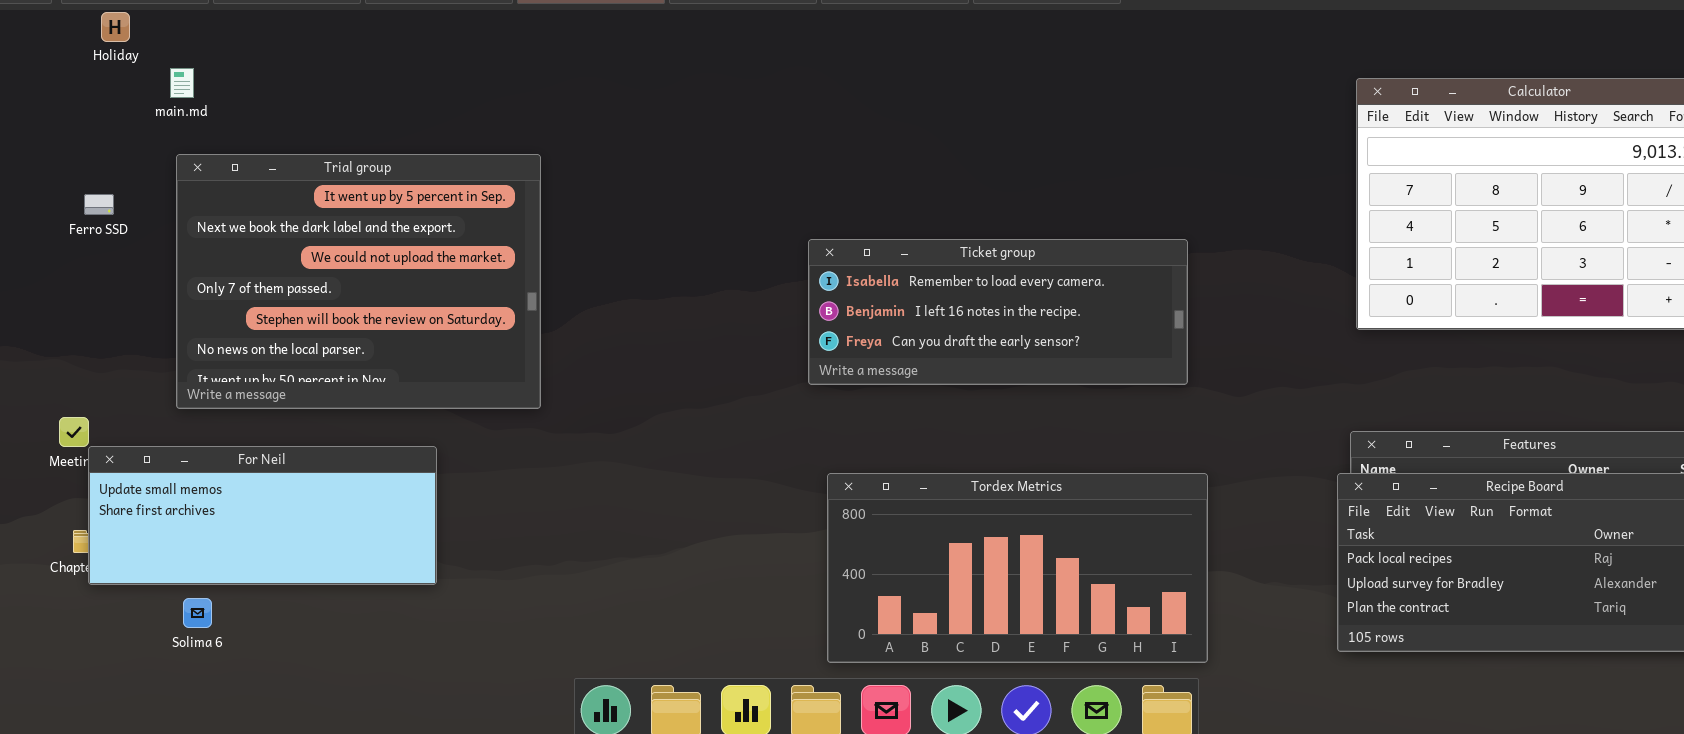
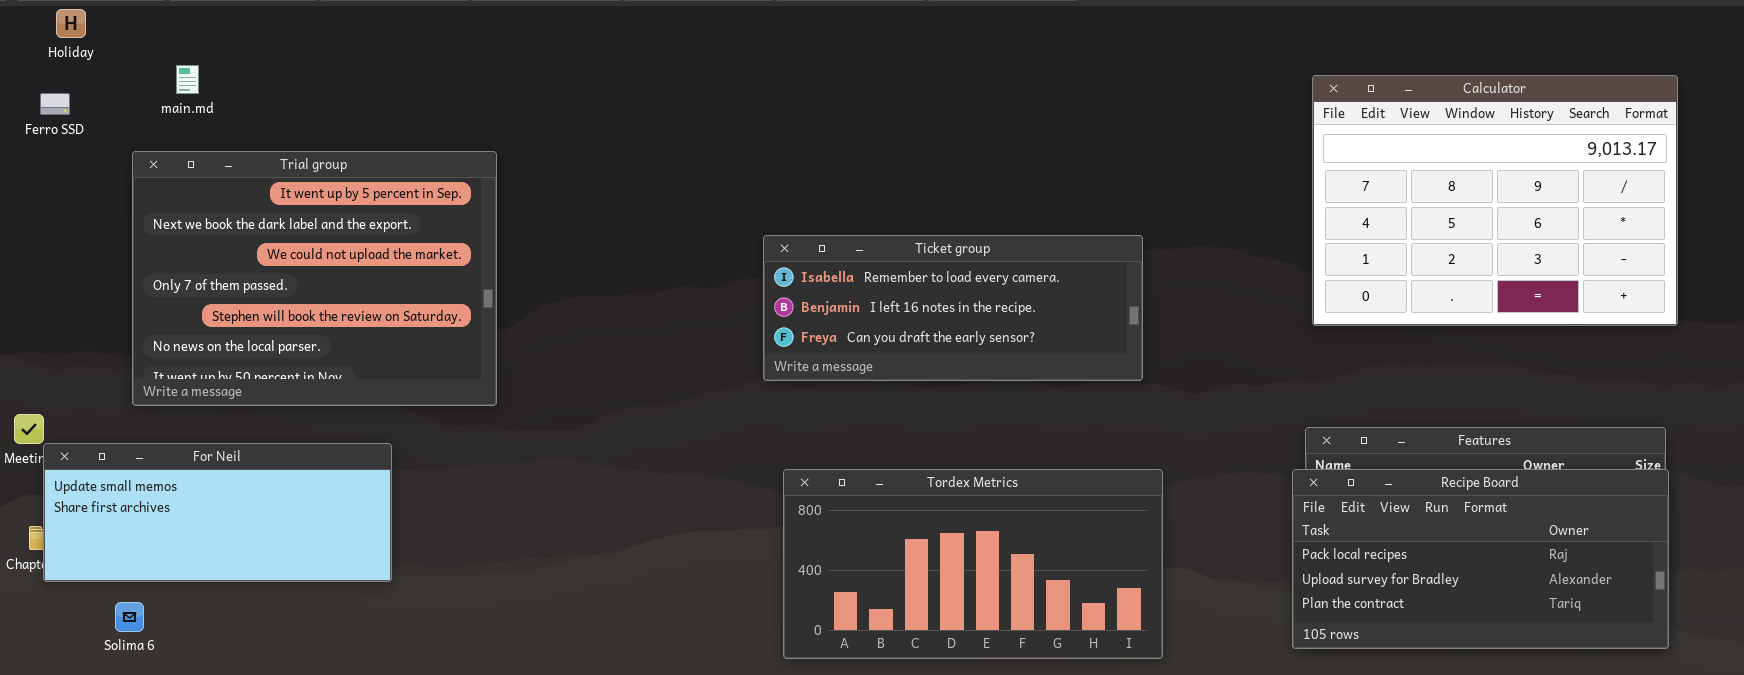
main.md: [170,68,194,98] -> [176,65,199,94], moved
Ferro SSD: [84,194,114,215] -> [40,93,70,115], moved
Solima 6: [183,598,212,628] -> [115,602,144,632], moved

